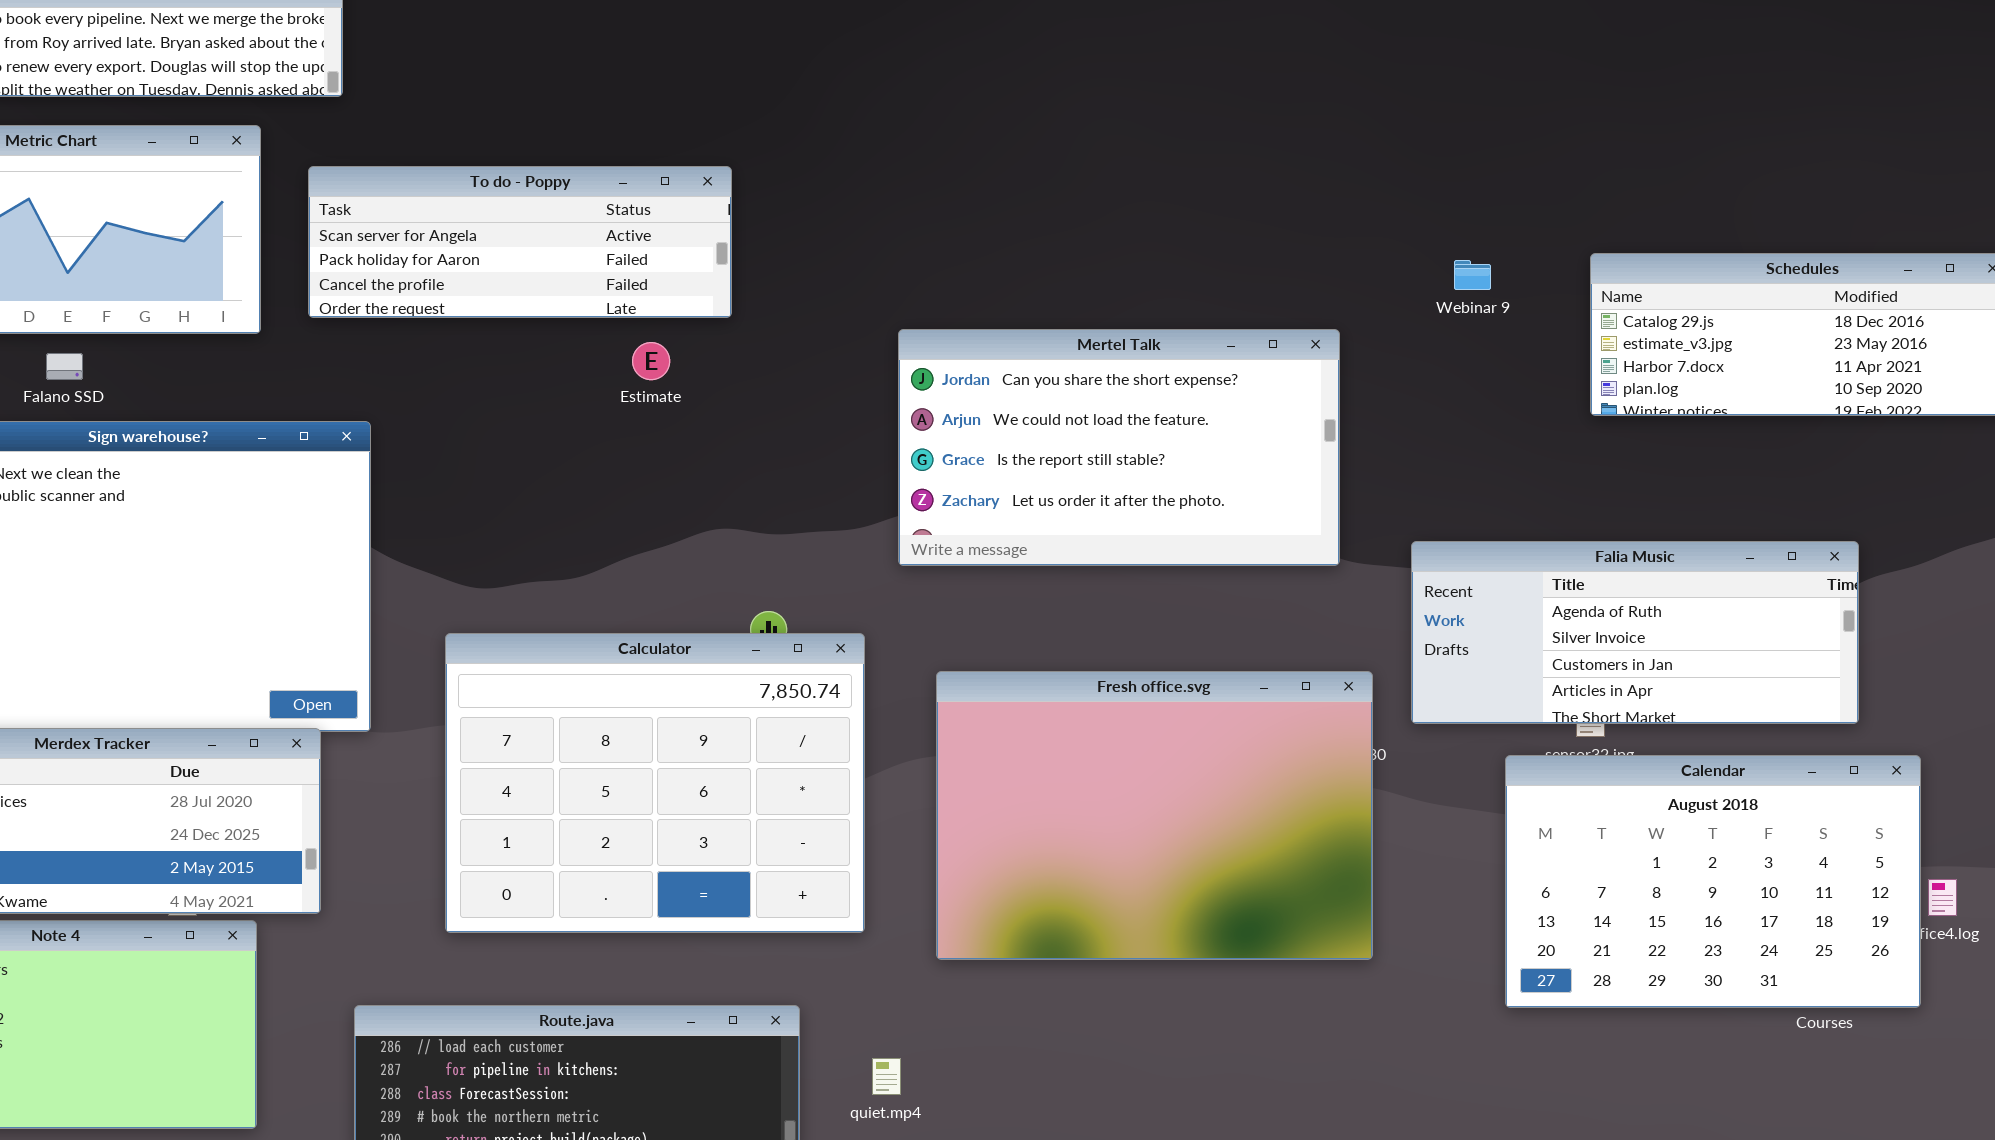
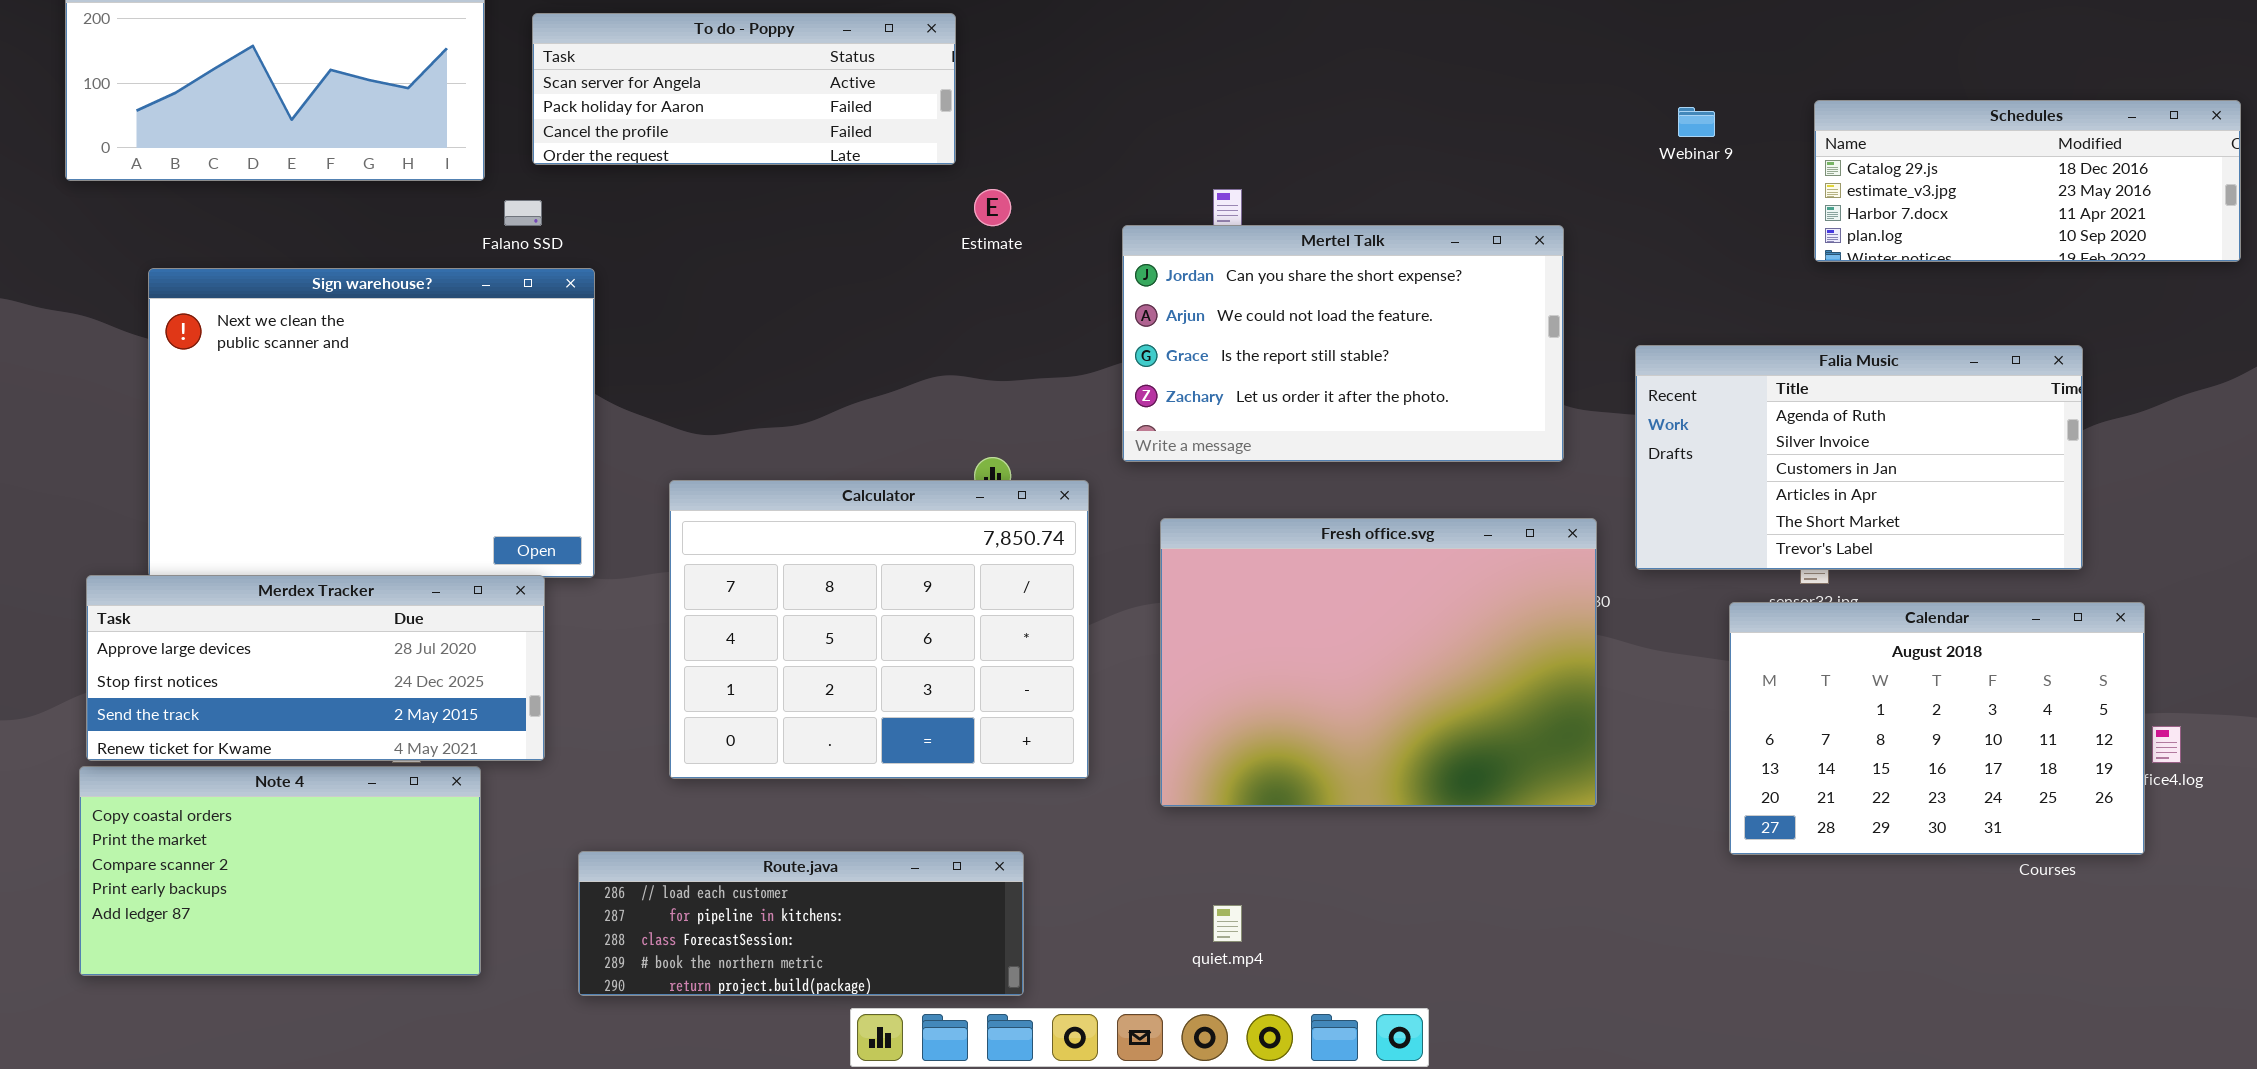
Mertel Talk: [898,329,1340,566] -> [1122,225,1564,462], moved
Estimate: [632,342,670,380] -> [974,189,1011,226], moved
Falano SSD: [46,353,83,380] -> [504,200,542,226], moved
Falia Music: [1411,541,1859,724] -> [1635,345,2083,570], resized
quiet.mp4: [872,1058,901,1095] -> [1213,905,1242,942], moved

